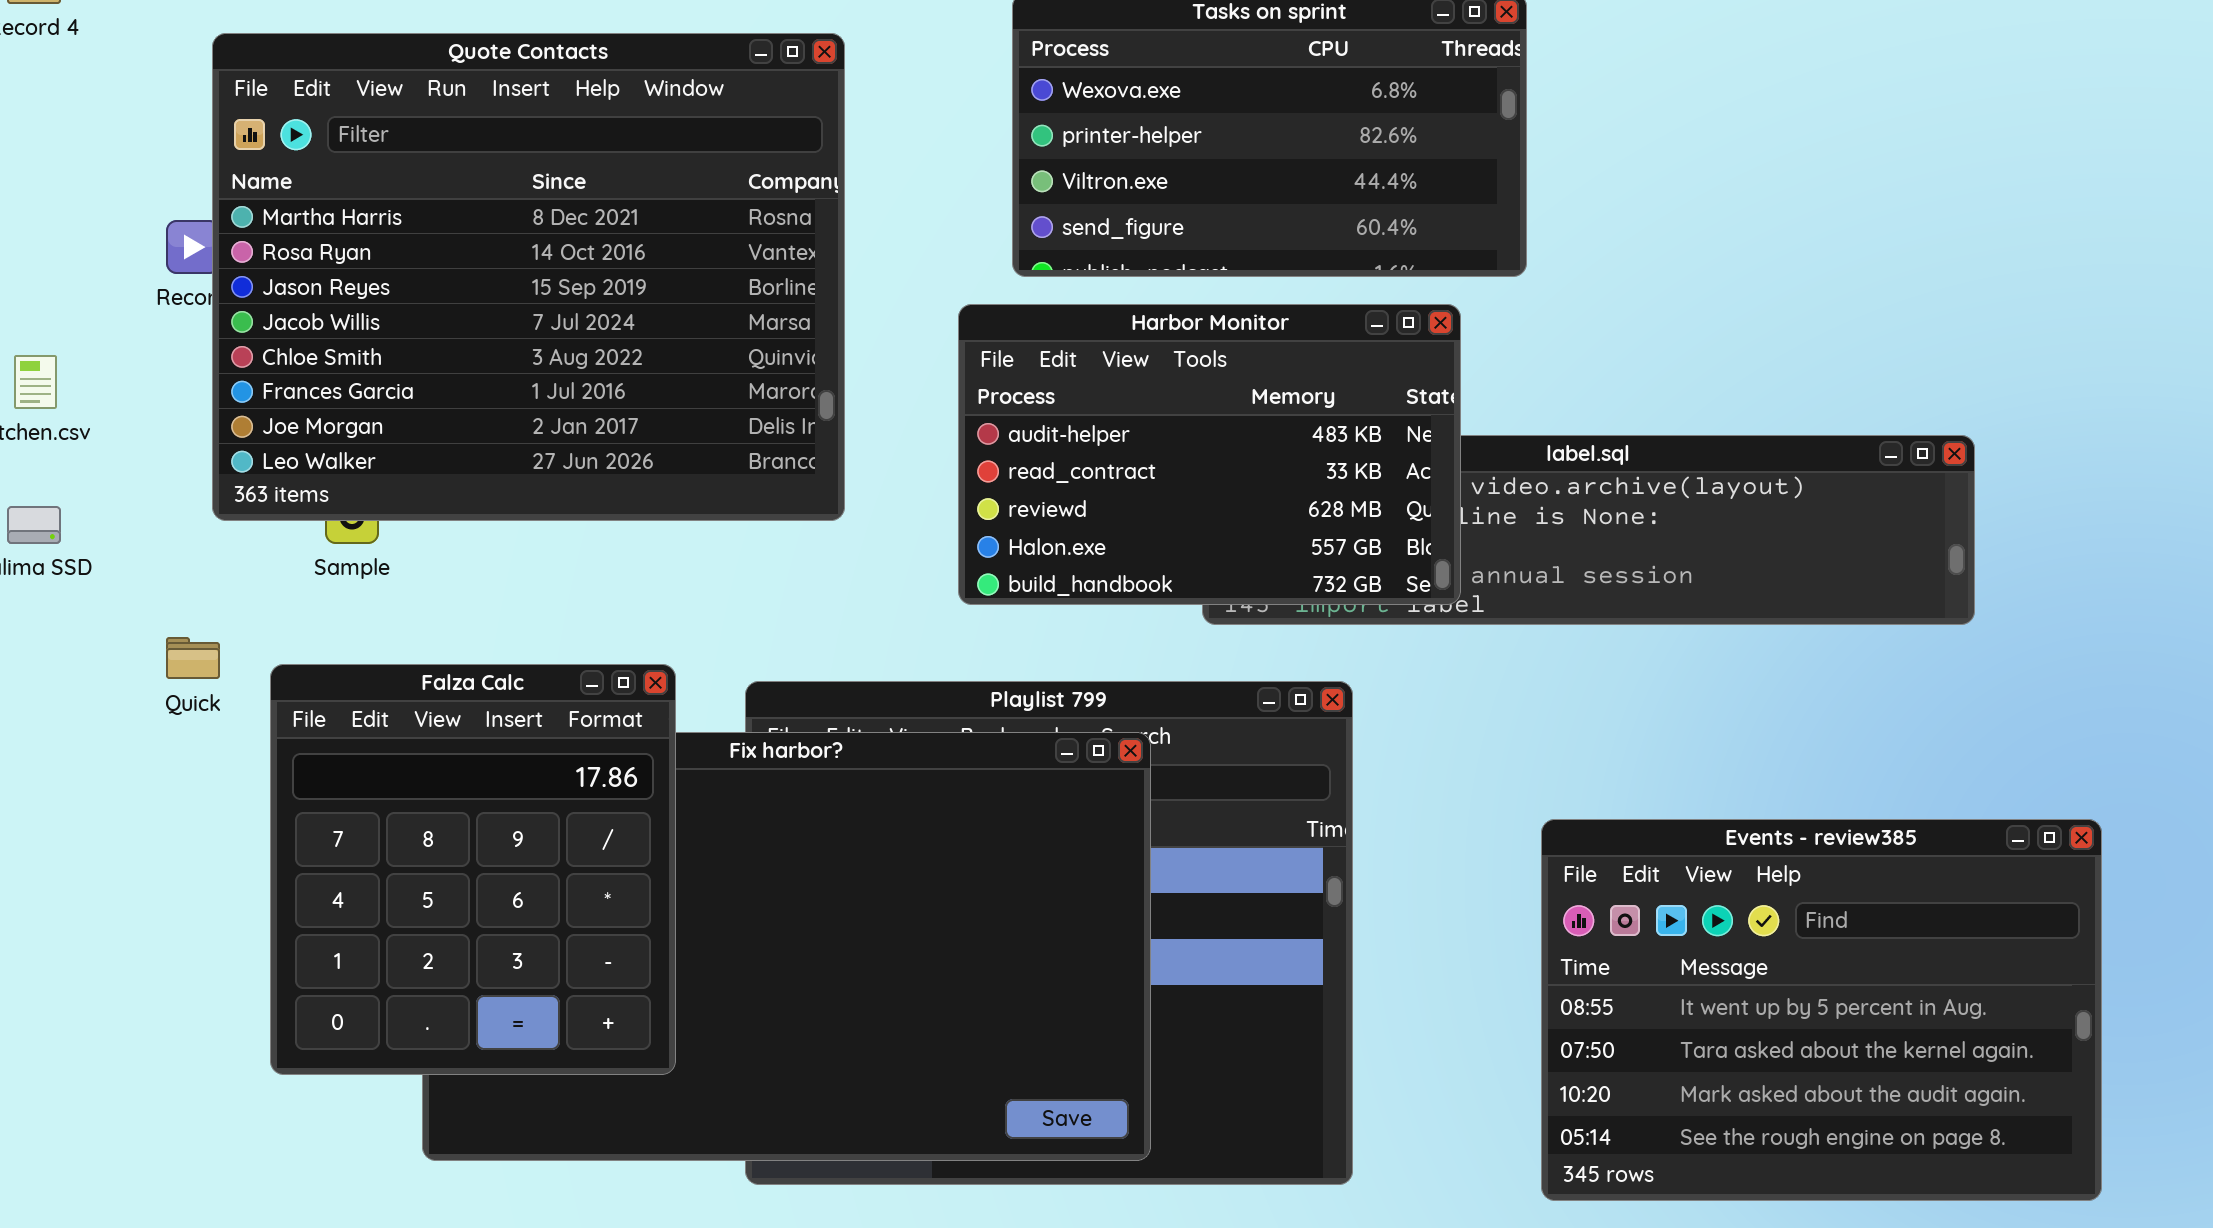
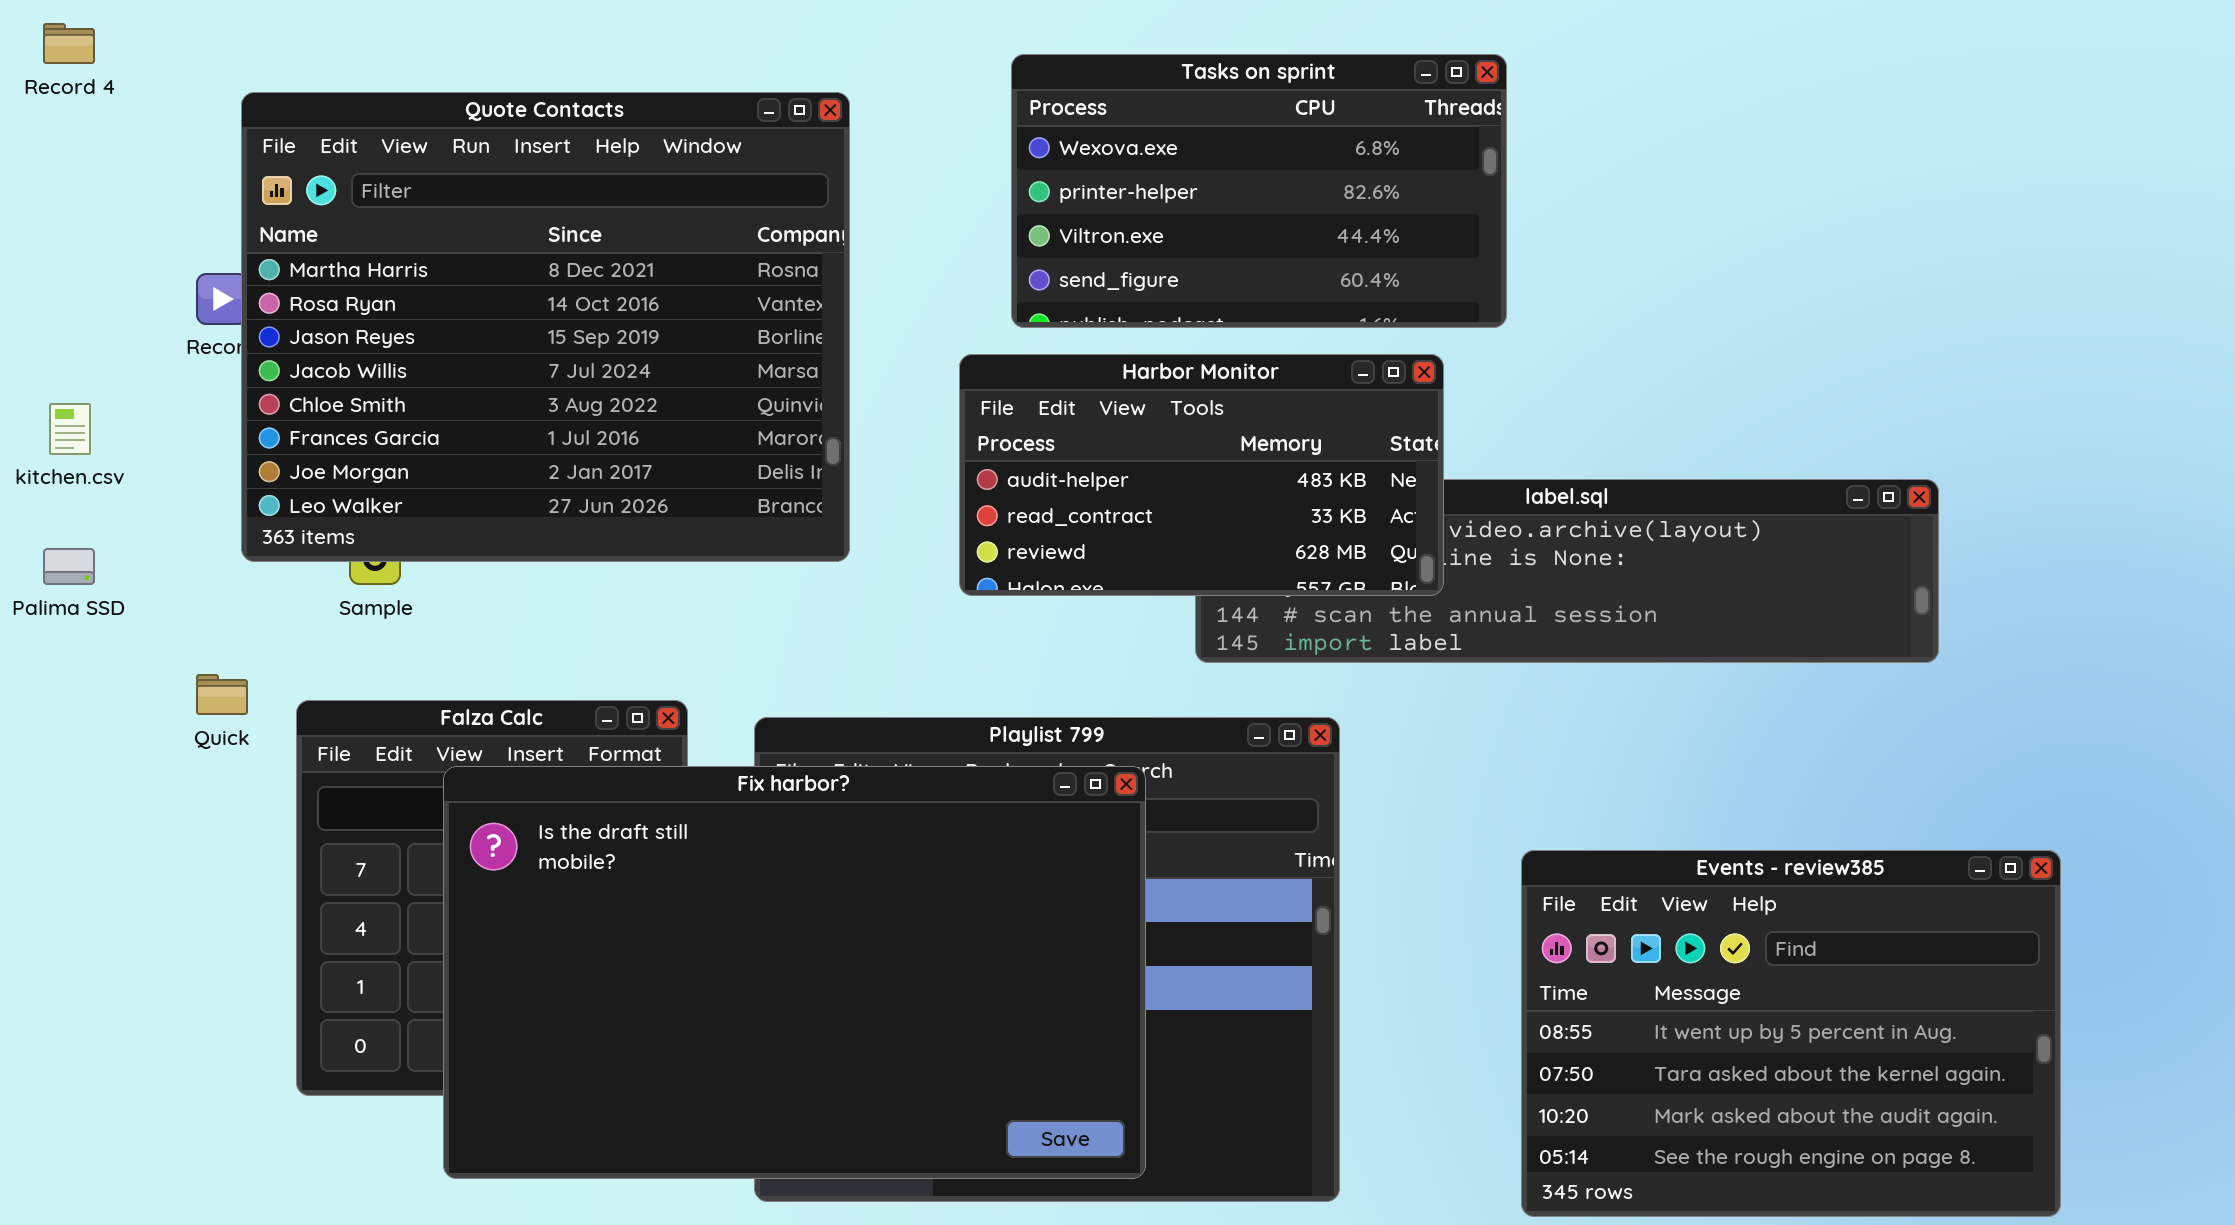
Harbor Monitor: [958,304,1461,605] -> [959,354,1444,596], resized
Fix harbor?: [422,732,1151,1161] -> [443,766,1146,1179], raised

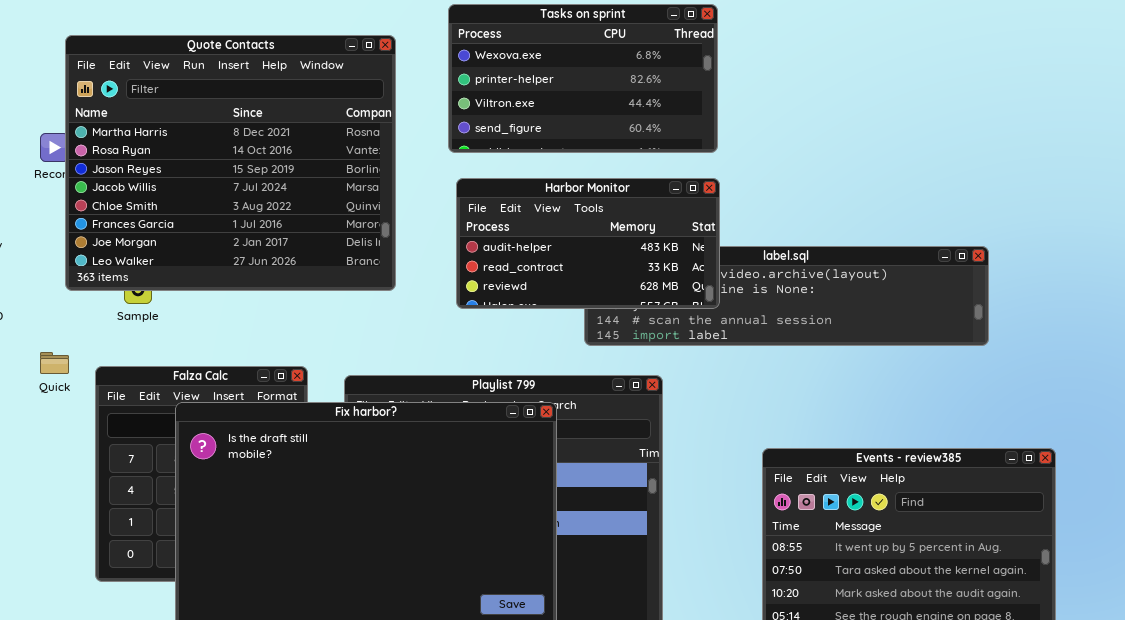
Tasks on sprint: [1011,54,1507,328] -> [448,4,718,153], moved

